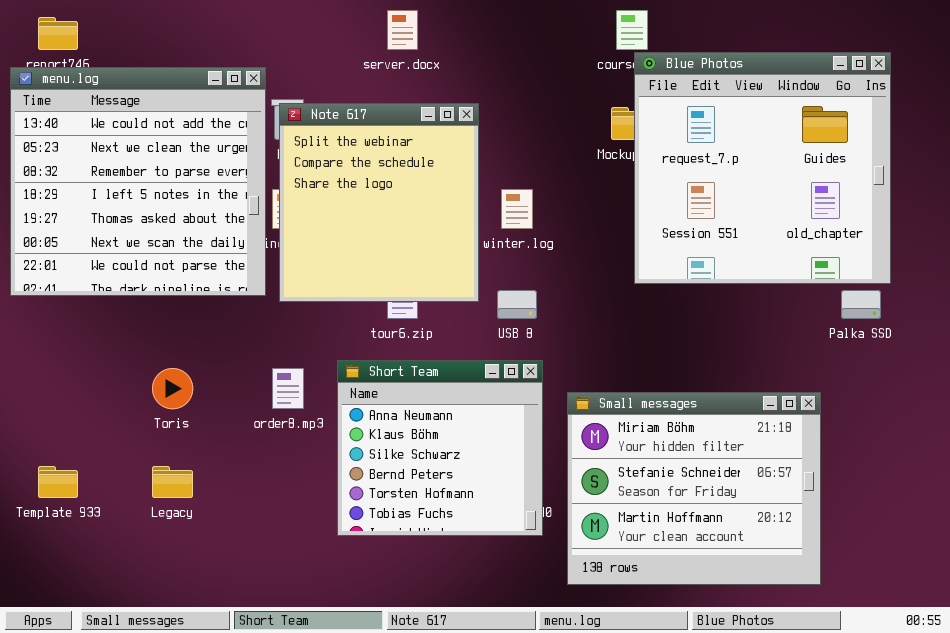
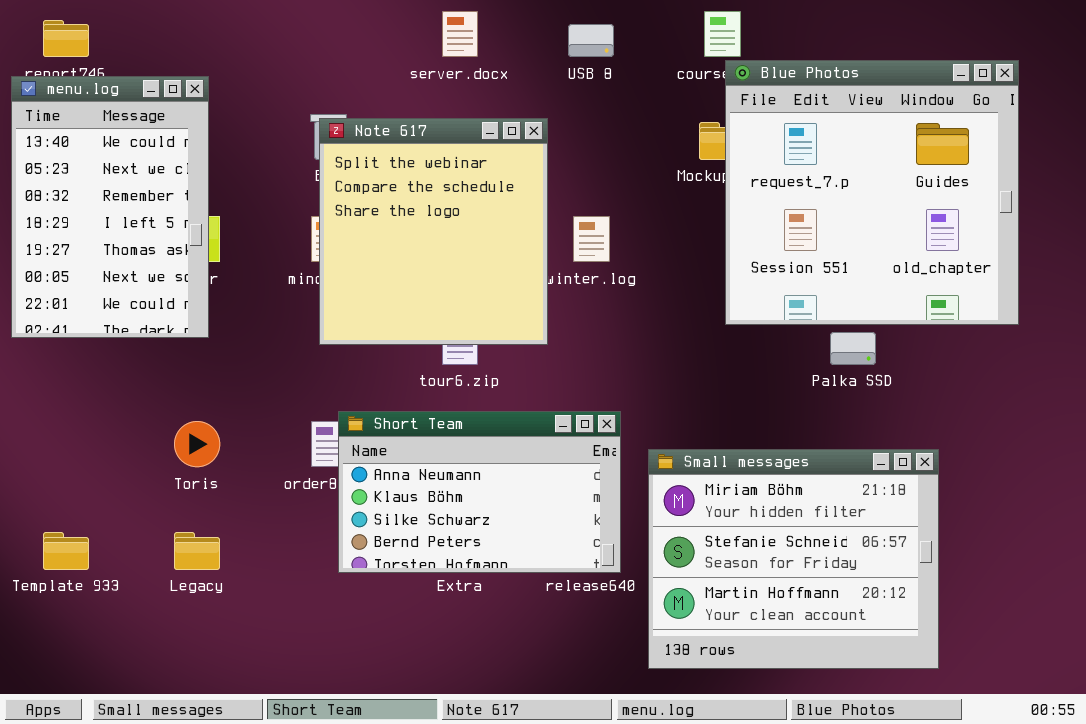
menu.log: [10,67,266,296] -> [11,76,209,338], resized
USB 8: [497,290,537,319] -> [568,24,614,57], moved
Palka SSD: [841,290,881,319] -> [830,332,876,365], moved
Short Team: [337,360,543,536] -> [338,411,621,573], resized

